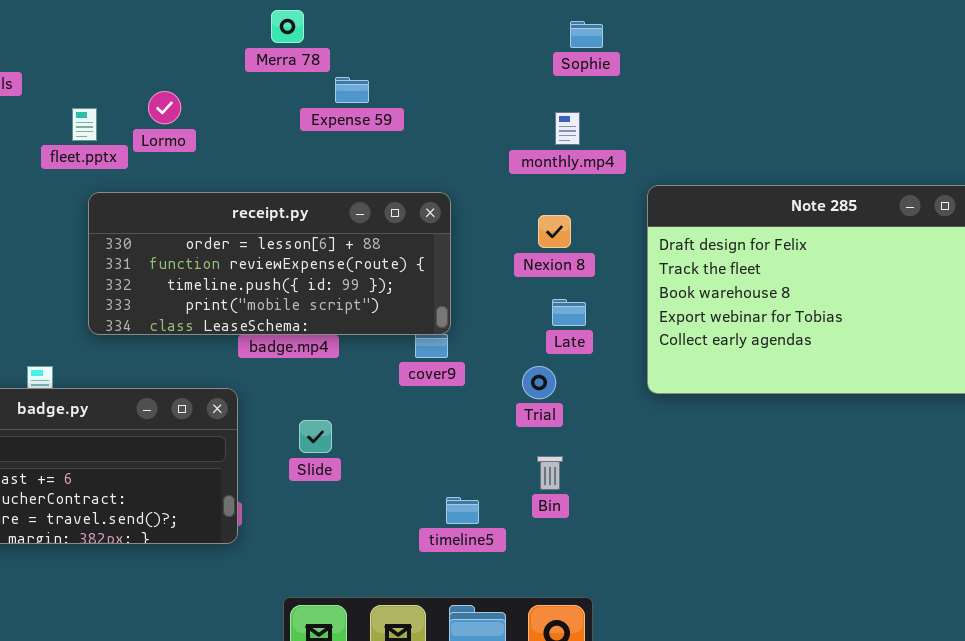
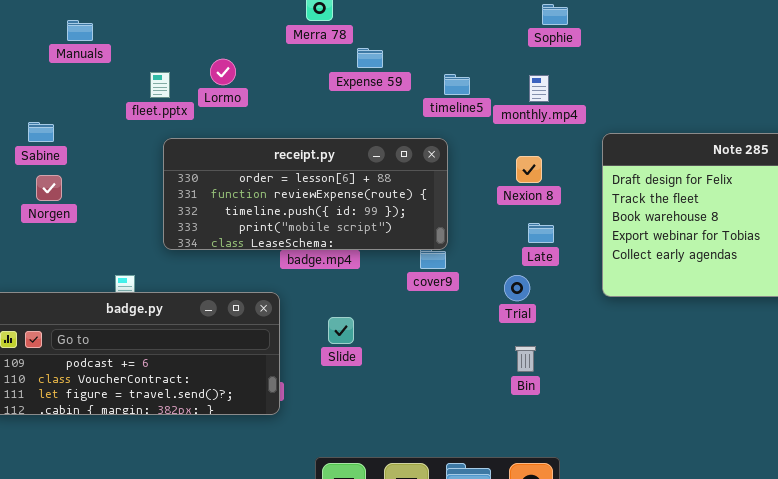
timeline5: [446,497,479,524] -> [444,74,470,95], moved

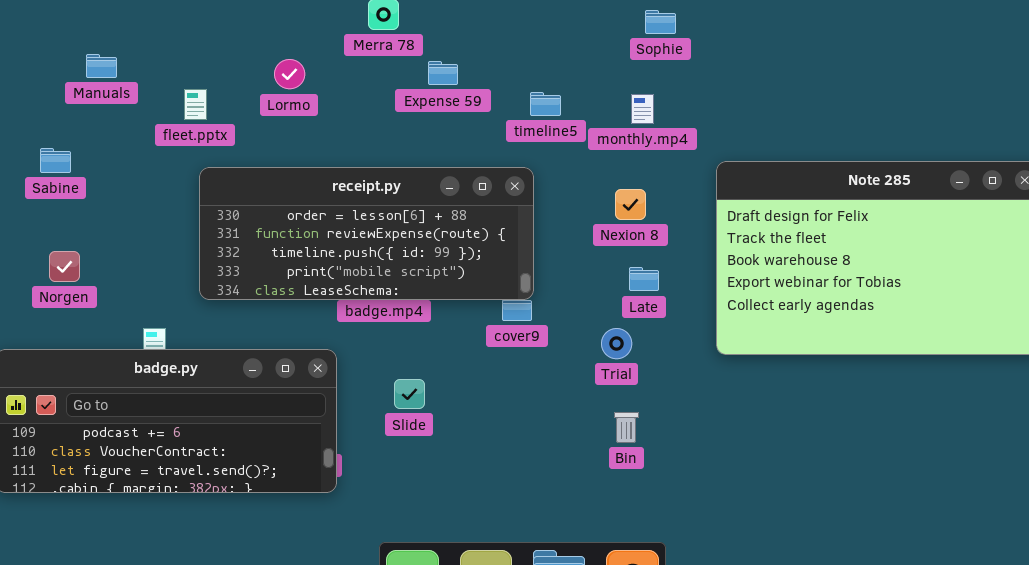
Manuals: [67,20,93,41] -> [86,54,117,78], moved
Lormo: [210,59,236,85] -> [274,59,305,89], moved
Norgen: [36,175,62,201] -> [49,251,80,282], moved

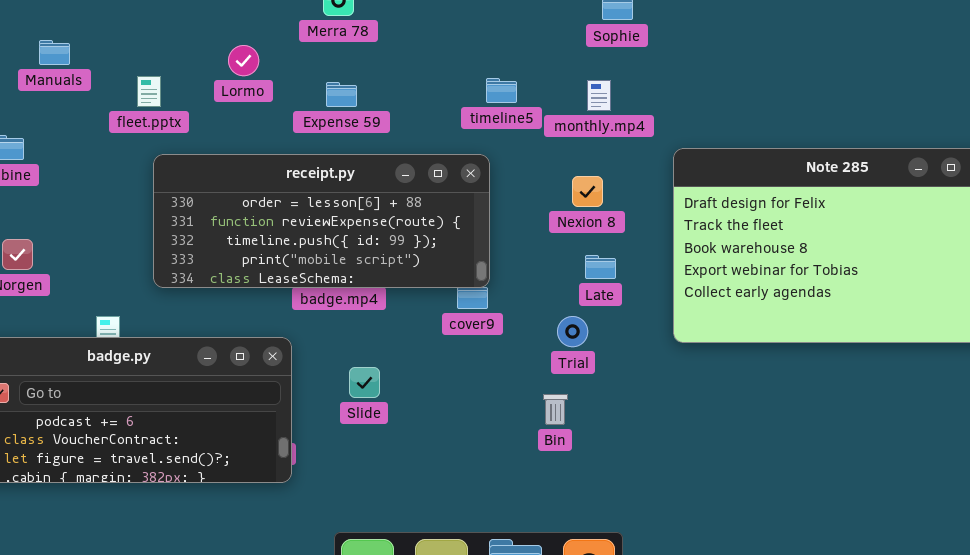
Expense 59: [428,61,458,85] -> [326,82,357,107], moved
Bin: [614,412,639,443] -> [543,394,568,425], moved

